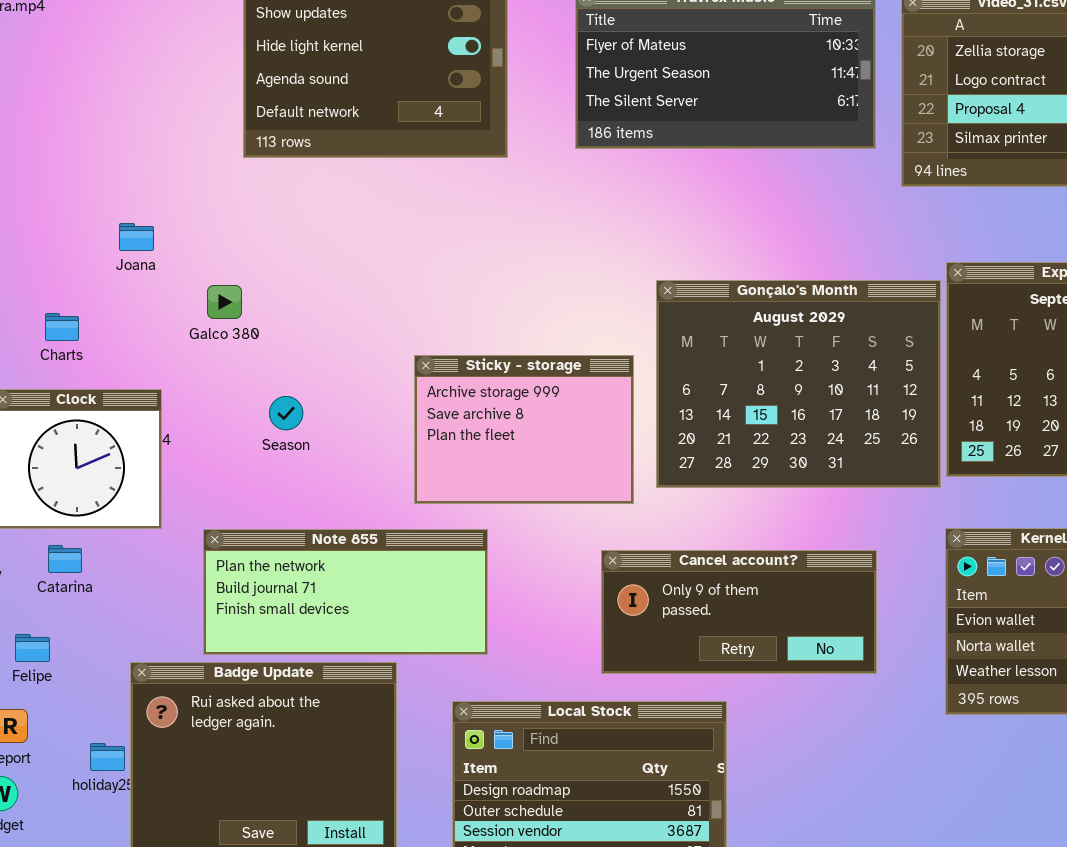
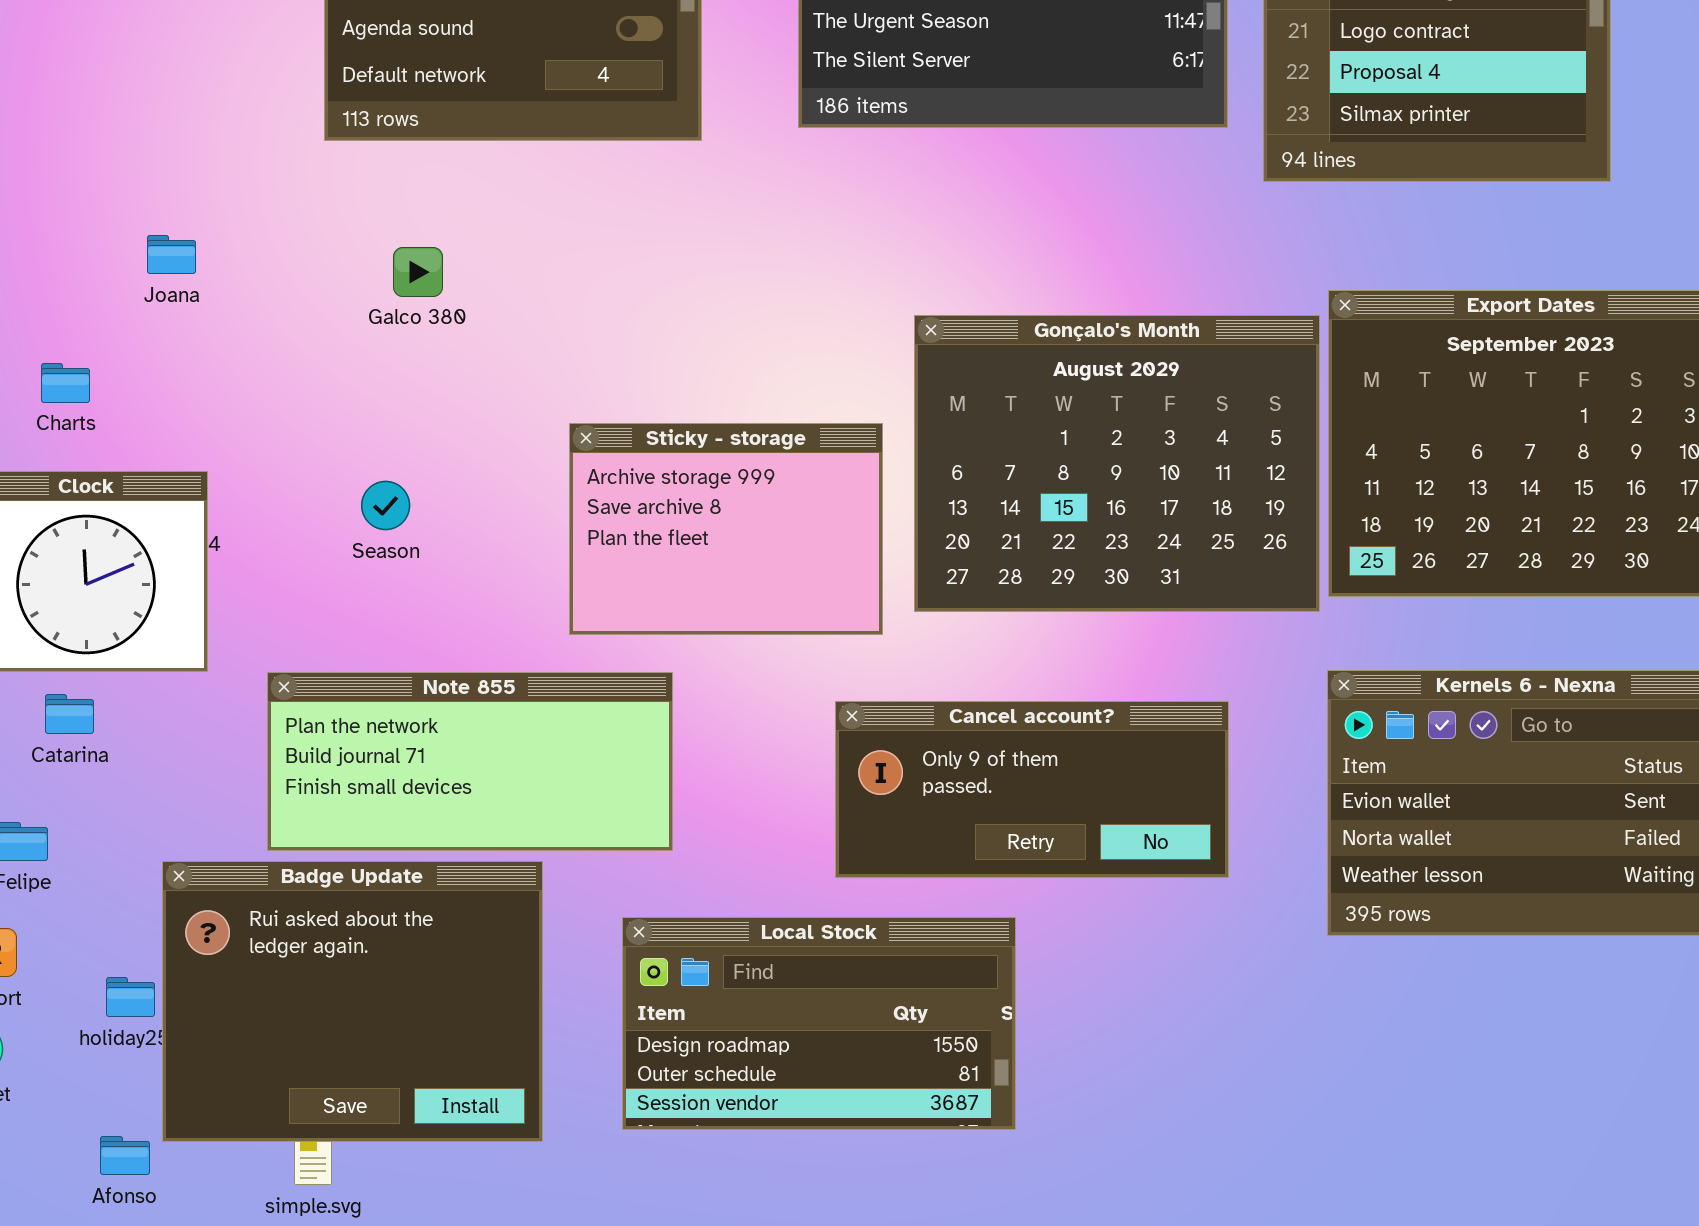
Galco 380: [207,285,242,319] -> [393,247,443,297], moved

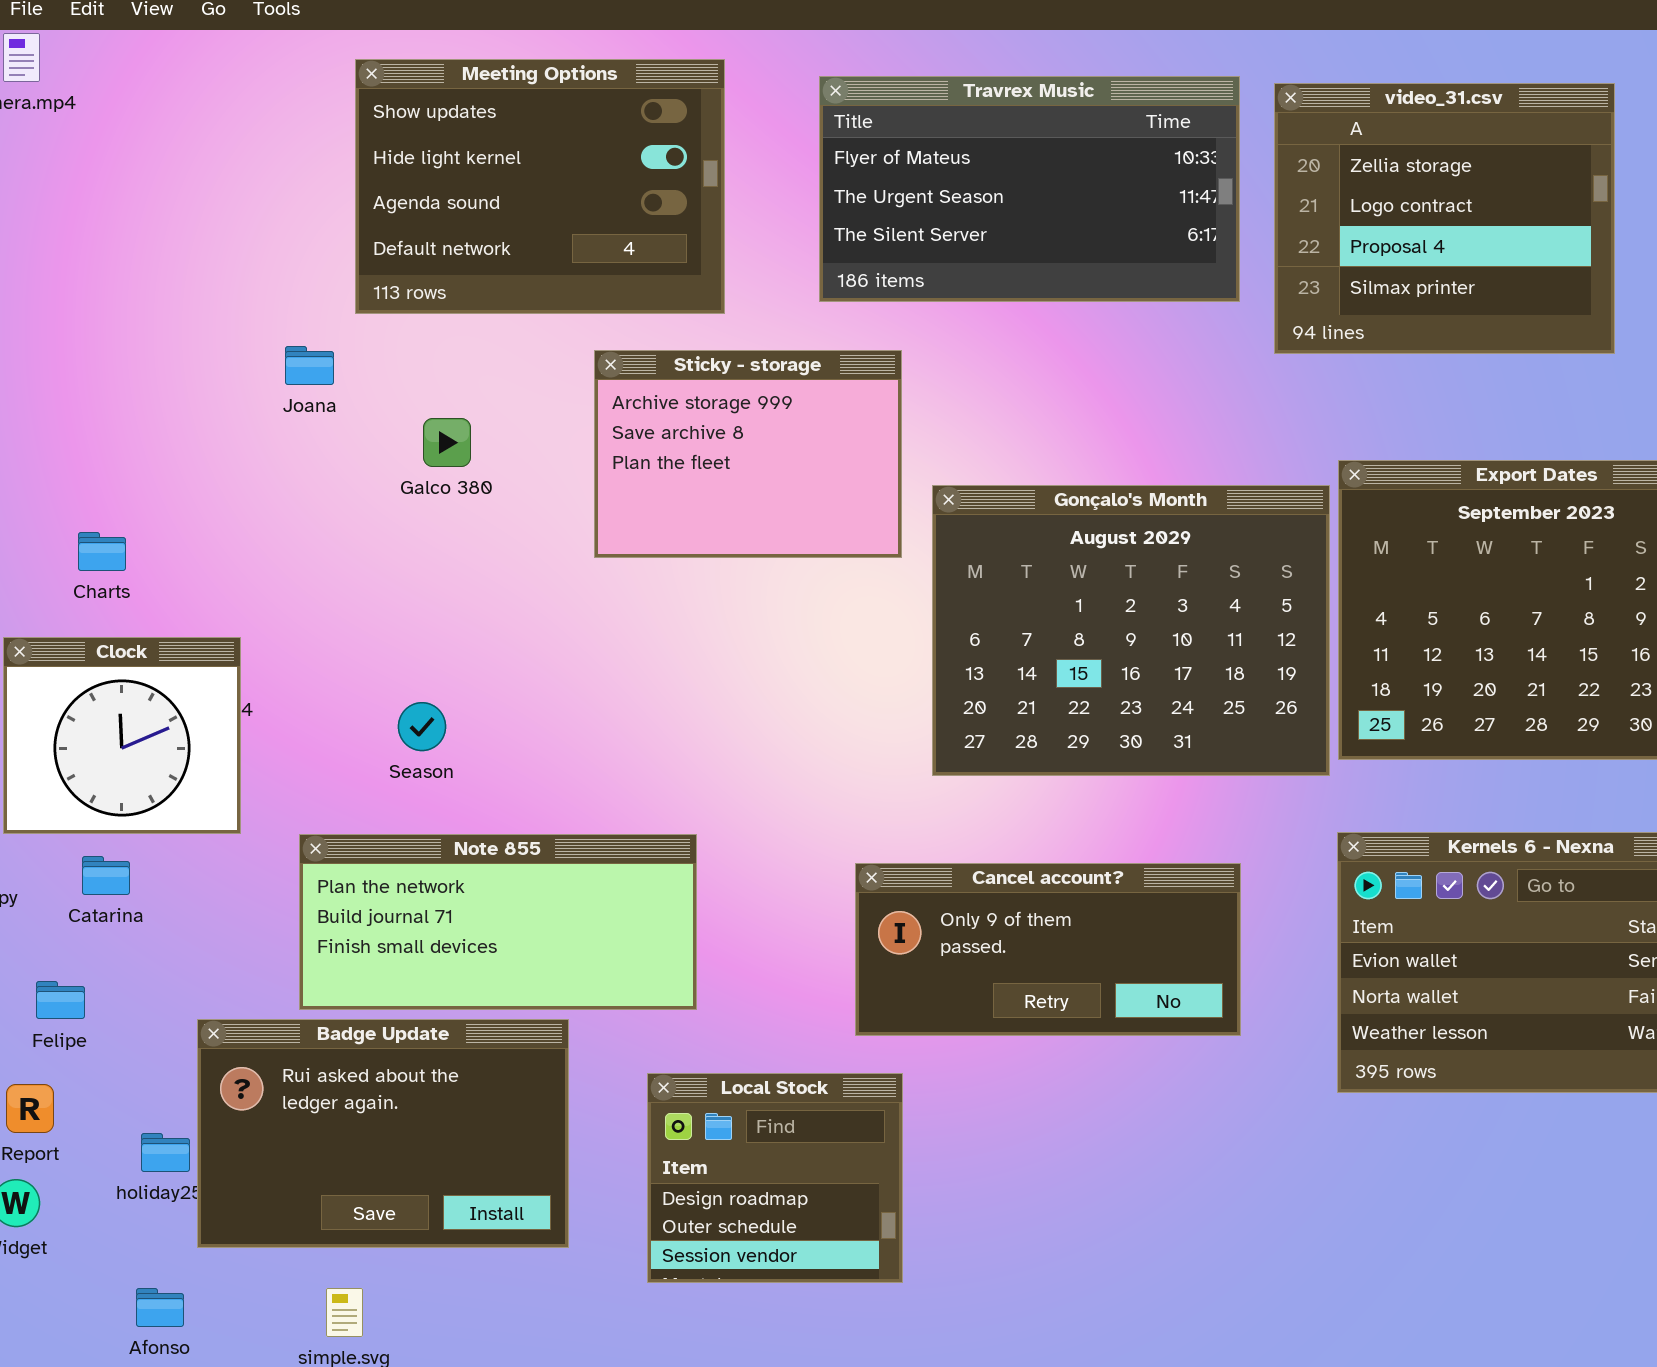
Joana: [147,235,196,274] -> [285,346,334,385], moved
Sticky - storage: [569,423,883,635] -> [594,350,902,558], moved
Season: [361,481,410,530] -> [398,702,446,751], moved
Badge Update: [162,861,543,1142] -> [197,1019,569,1248], resized
Local Stock: [622,917,1016,1130] -> [647,1073,903,1283], resized

